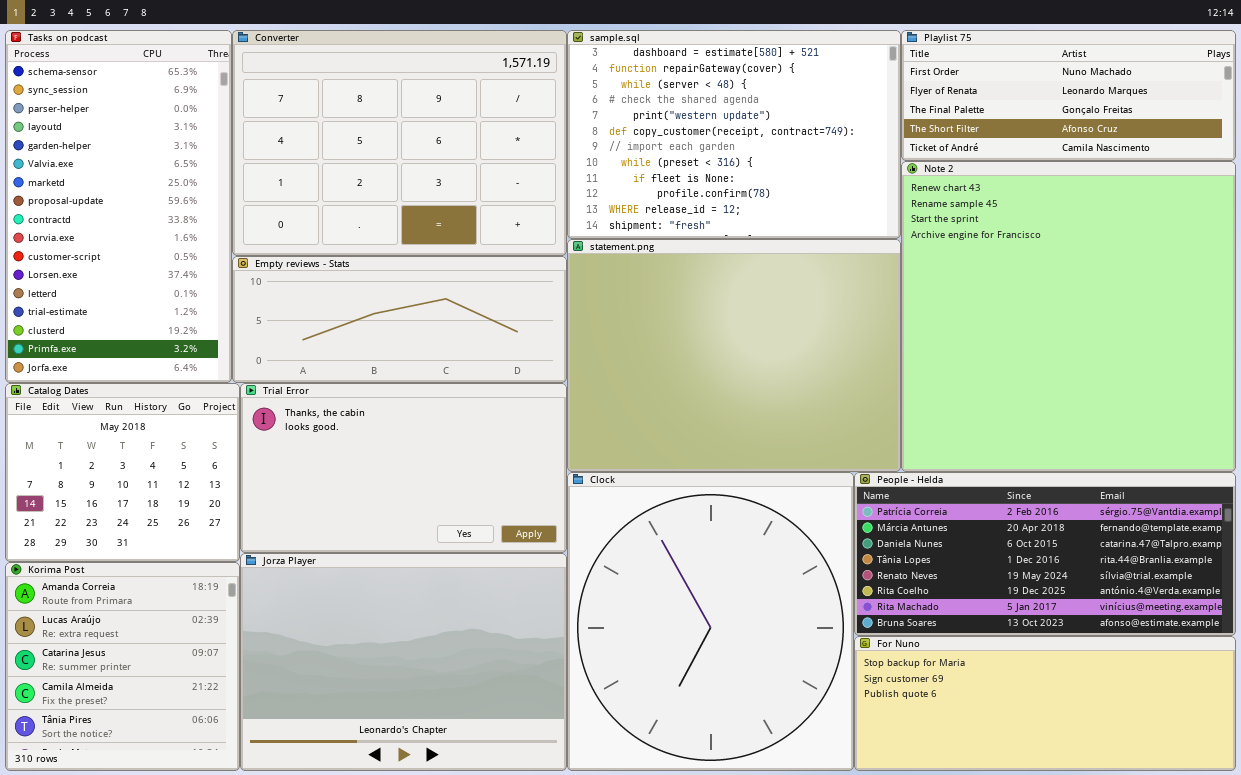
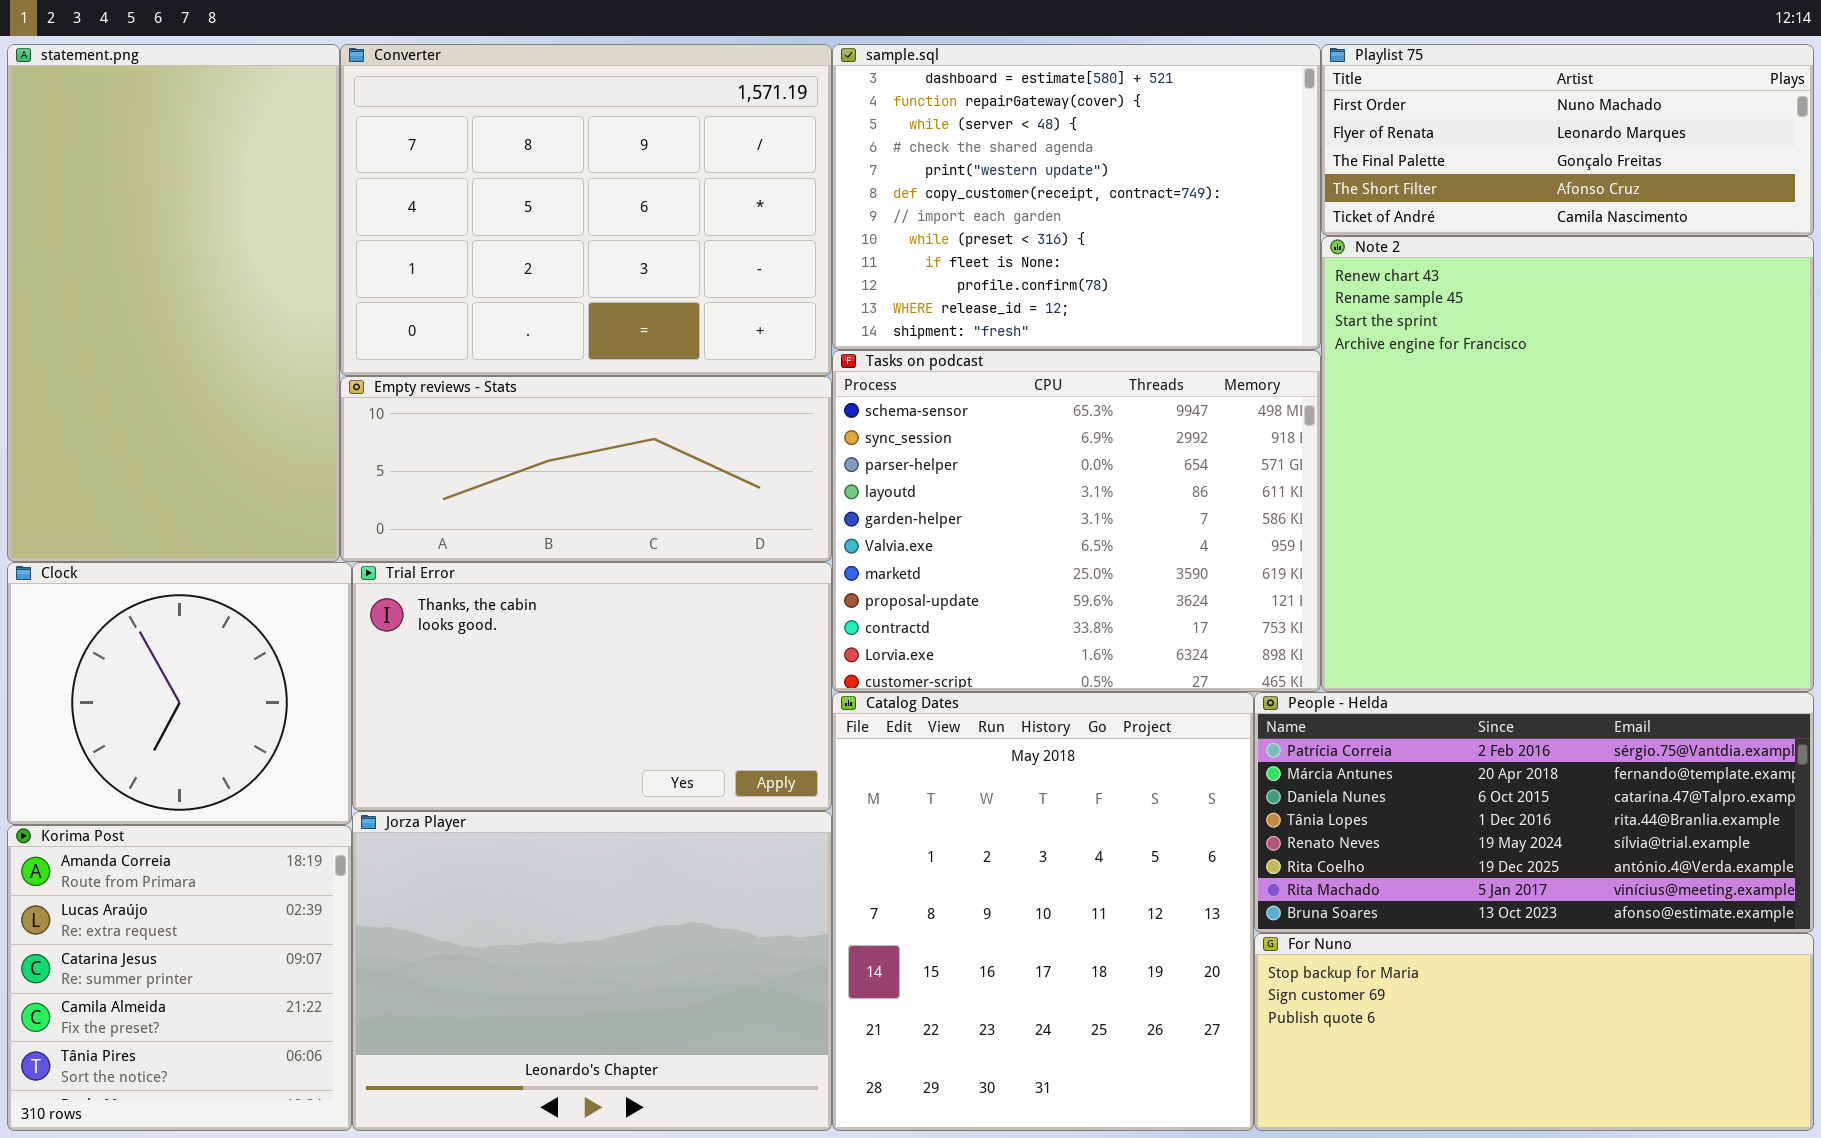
Tasks on podcast: [5,30,232,383] -> [832,350,1321,692], moved, resized
statement.png: [567,239,901,472] -> [7,44,340,562], moved, resized
Catalog Dates: [5,383,240,562] -> [832,692,1254,1131], moved, resized
Clock: [567,472,854,771] -> [7,562,352,825], moved, resized

